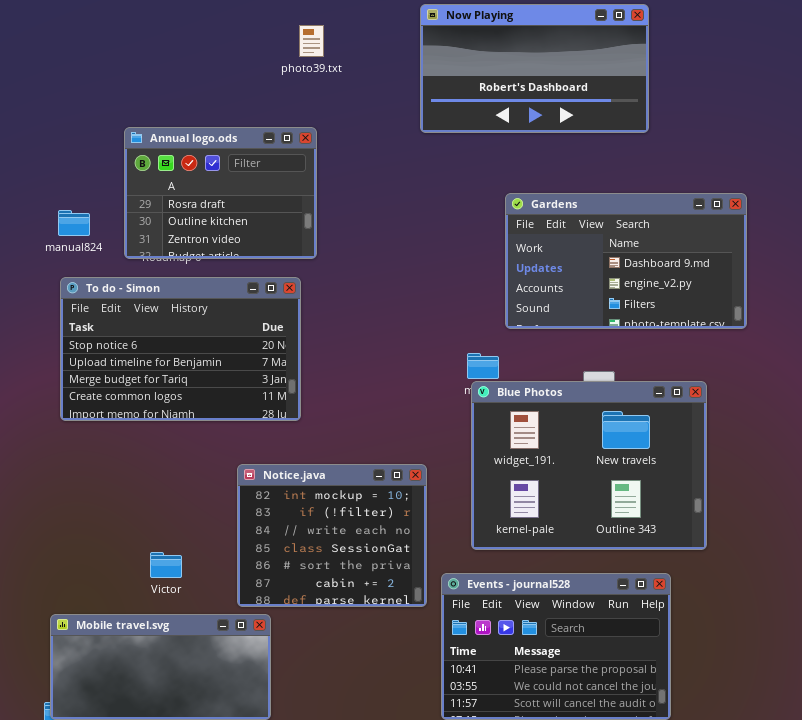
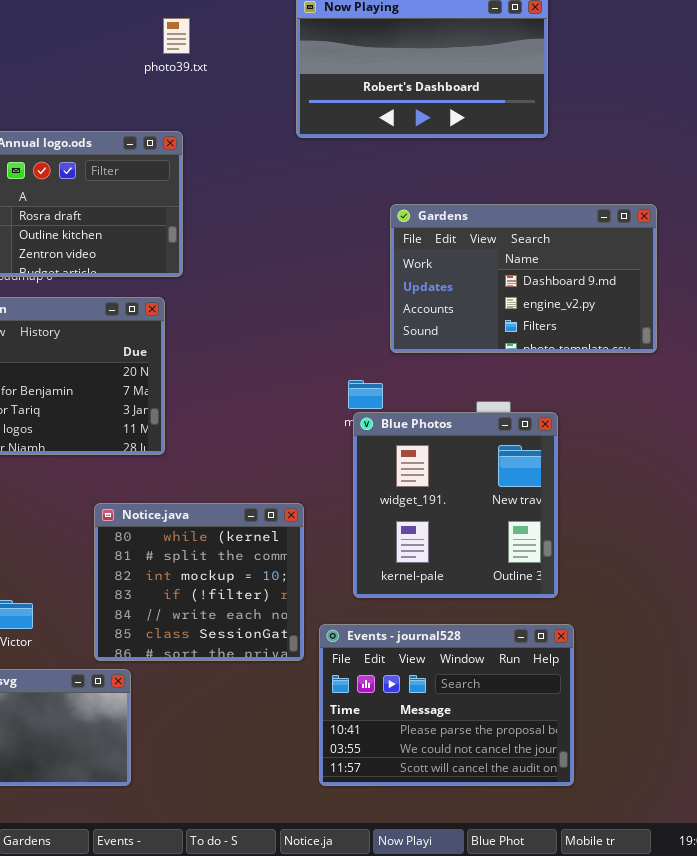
Blue Photos: [471,381,707,550] -> [353,412,558,598], resized
Notice.java: [237,464,427,607] -> [94,503,304,661], scrolled up 2 rows

